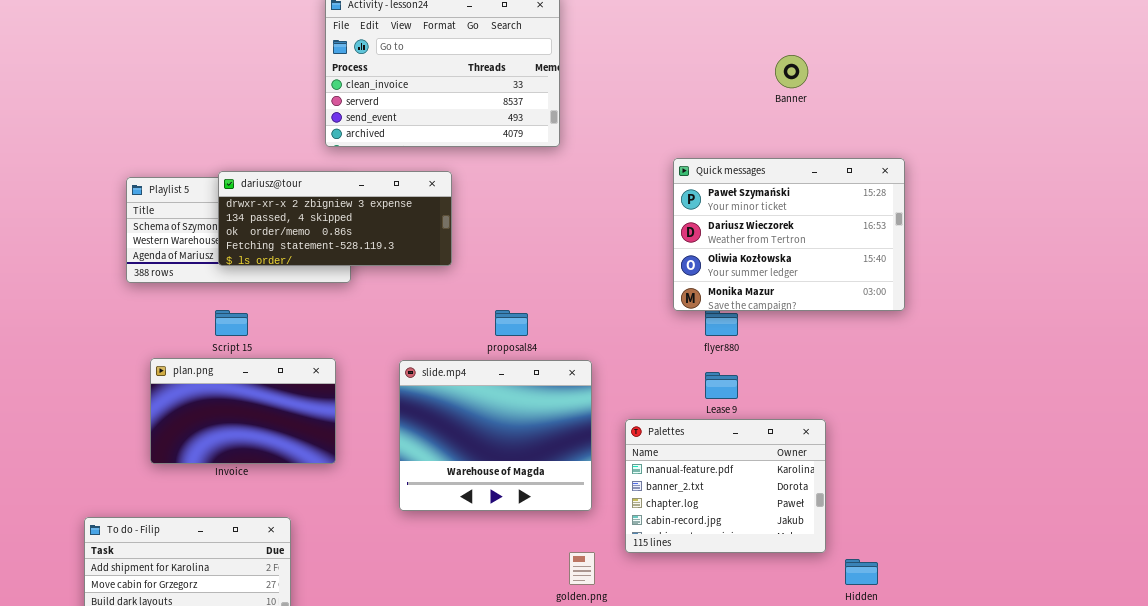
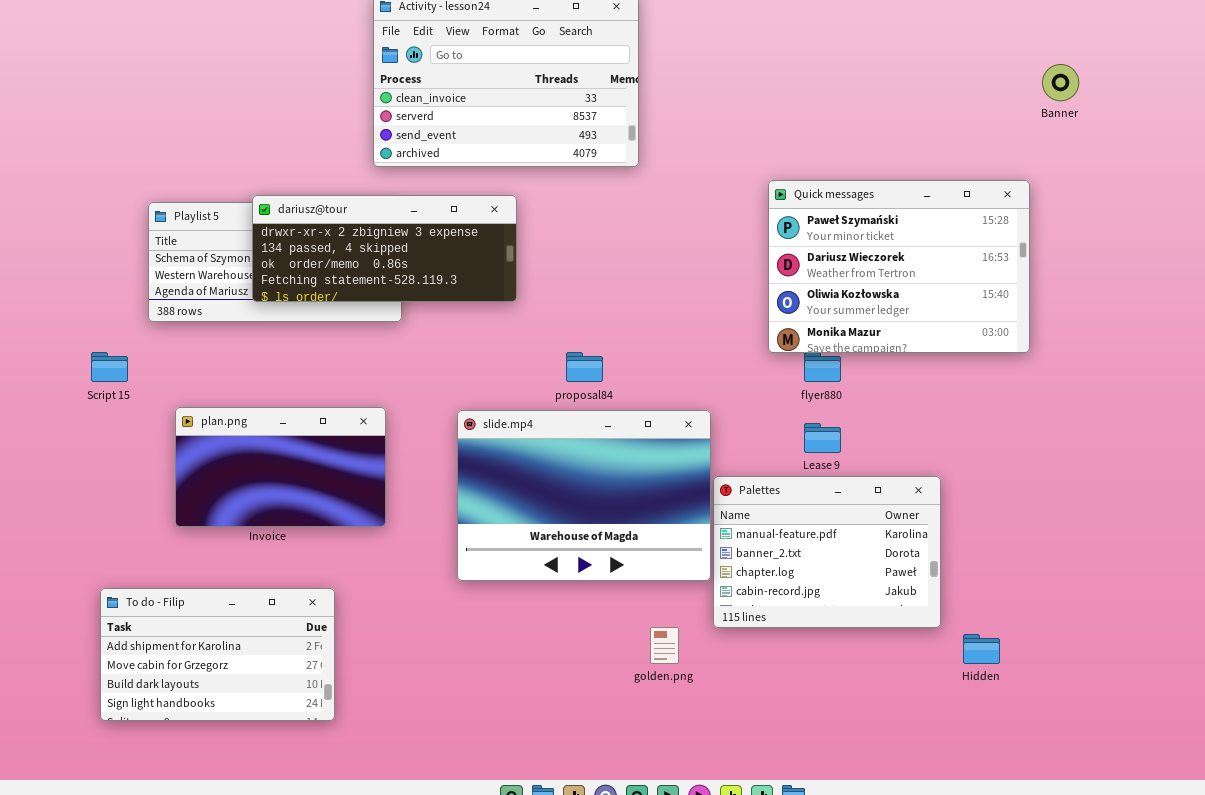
Banner: [775,55,808,88] -> [1042,64,1079,101], moved
Script 15: [215,310,248,336] -> [91,352,128,382], moved
slide.mp4: [399,360,592,511] -> [457,410,711,581], resized

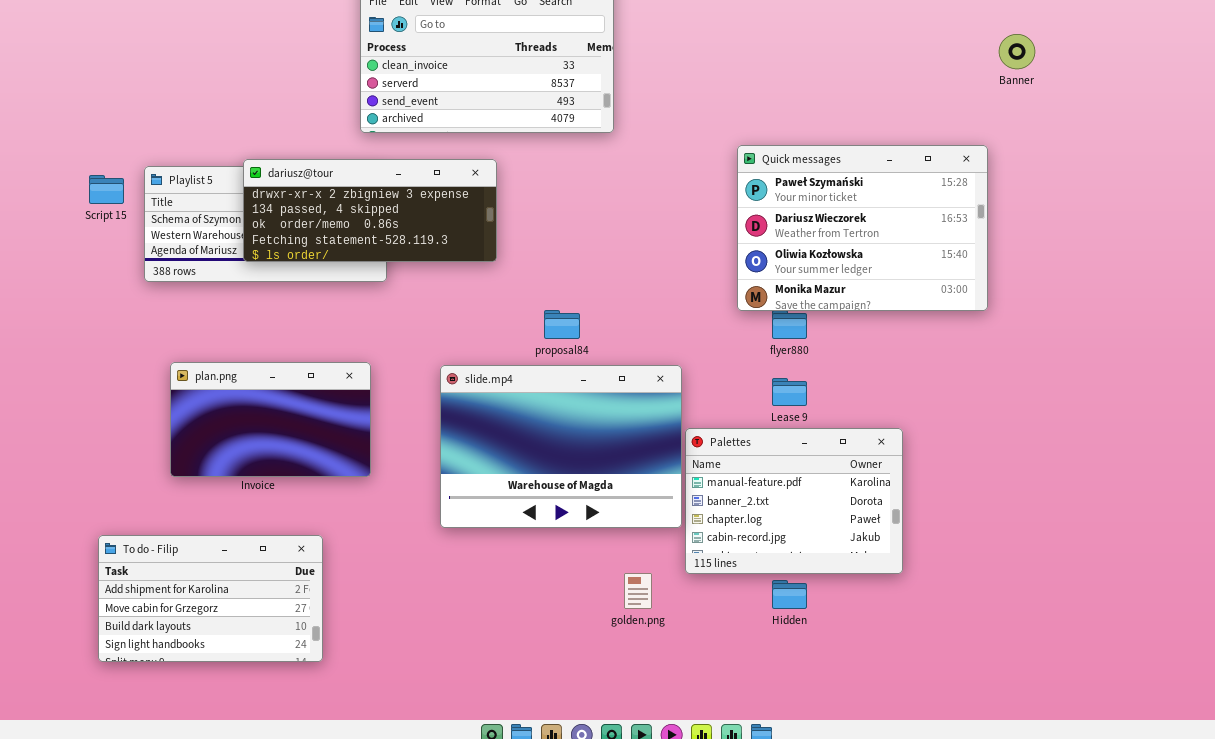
Script 15: [91,352,128,382] -> [89,175,124,204], moved
Hidden: [963,634,1000,664] -> [772,580,807,609], moved

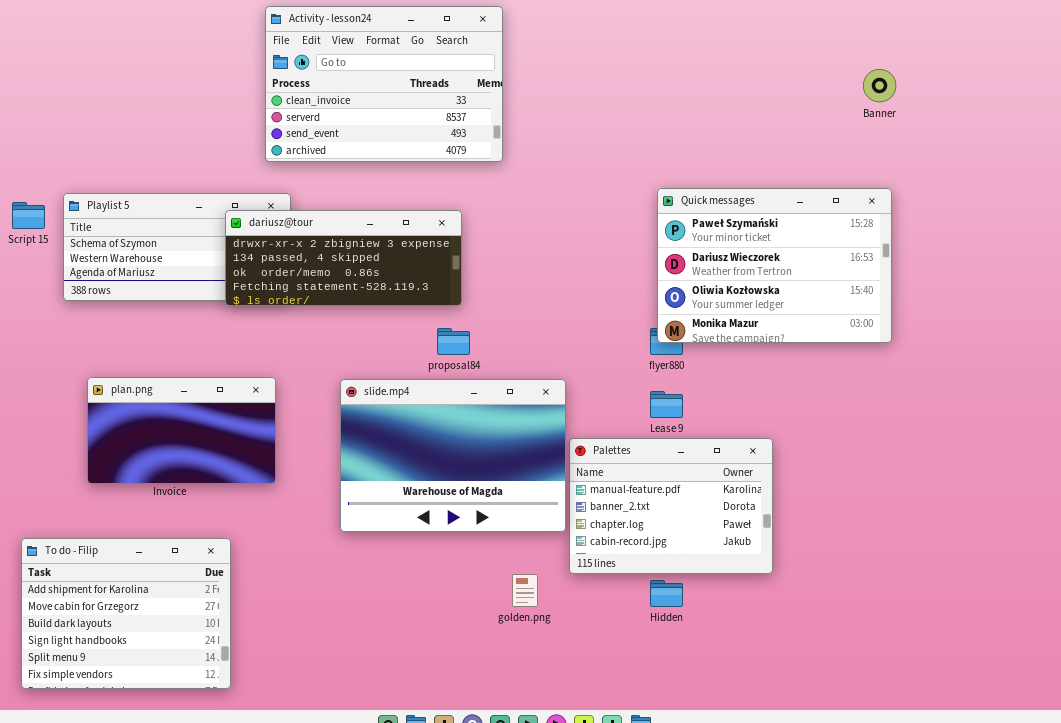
Quick messages: [737,145,988,311] -> [657,188,892,343], moved
dariusz@tour: [243,159,497,262] -> [225,210,462,306], moved
To do - Filip: [98,535,323,662] -> [21,538,231,689], resized

